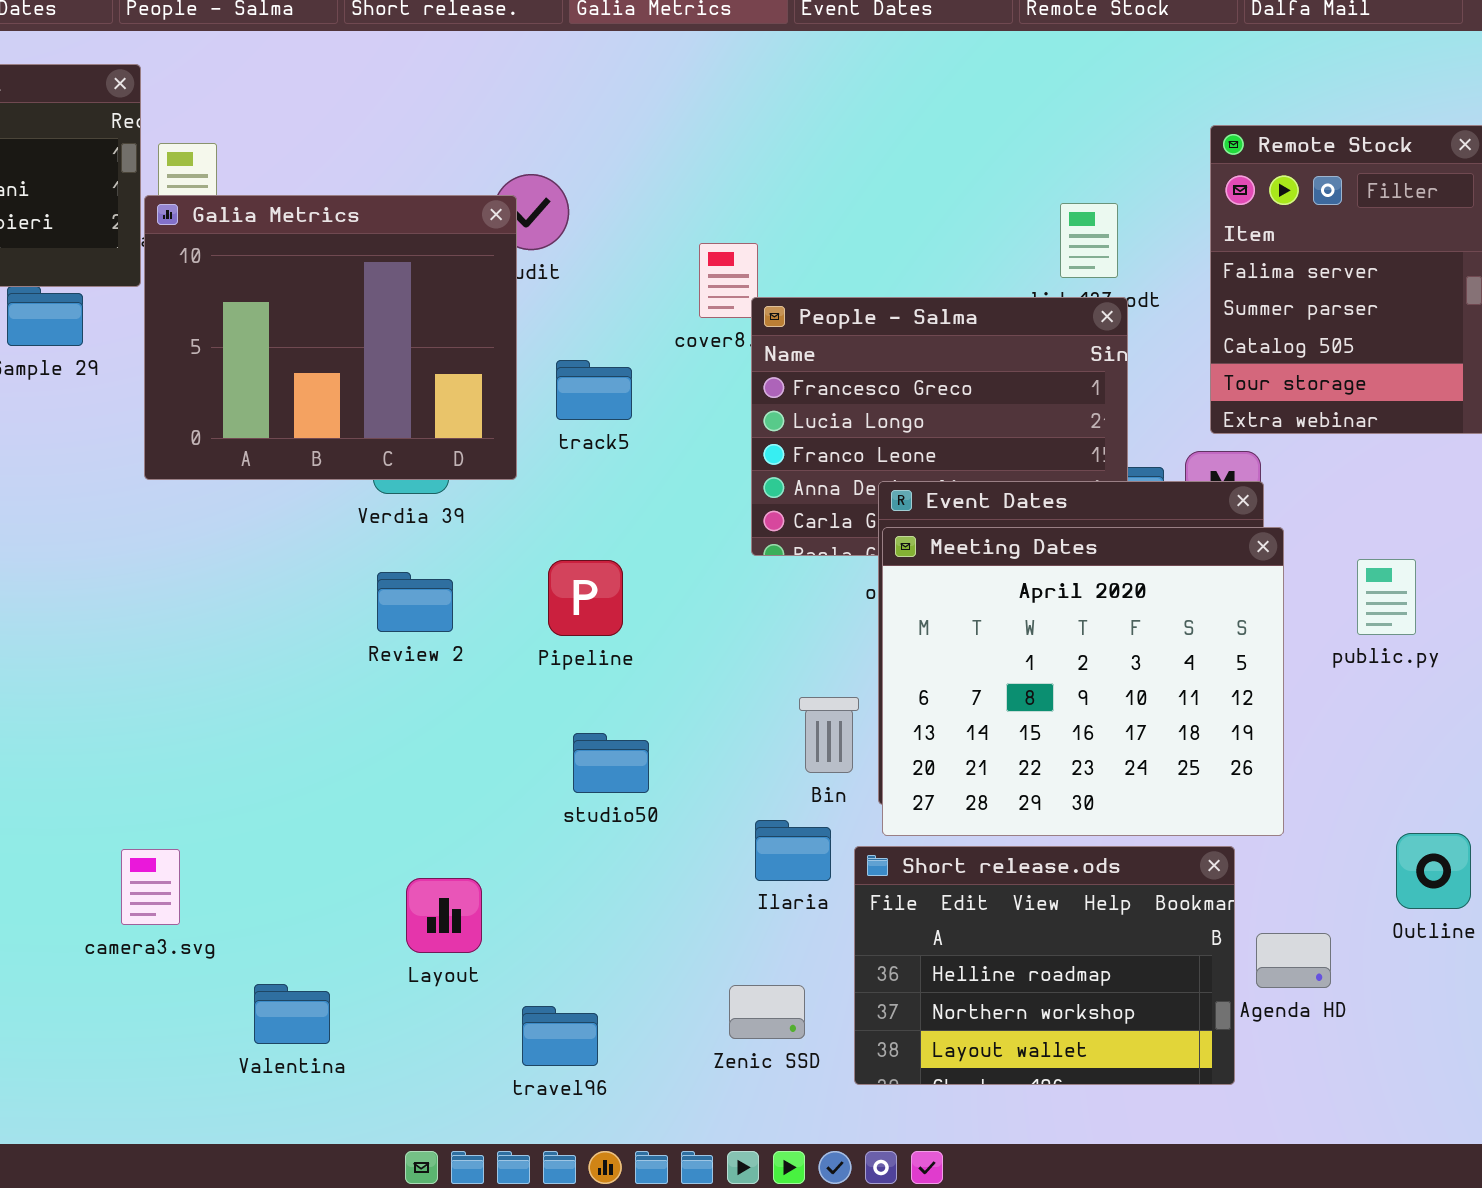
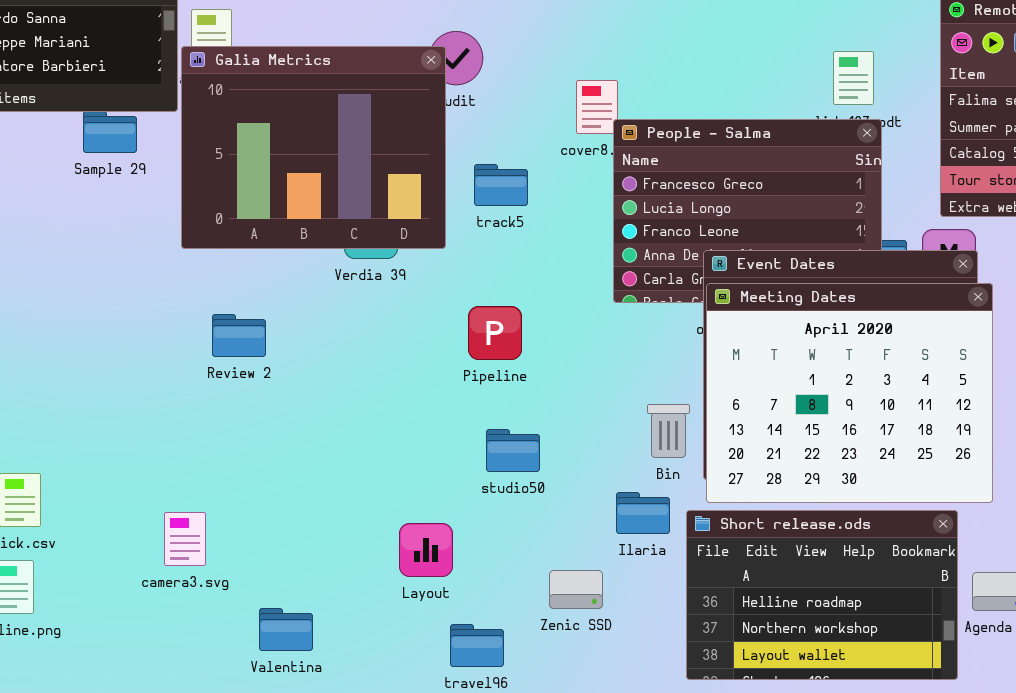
Review 2: [377,572,453,632] -> [212,314,266,357], moved
Layout: [406,878,482,953] -> [399,523,453,577], moved
Zenic SSD: [729,985,805,1039] -> [549,570,603,609], moved

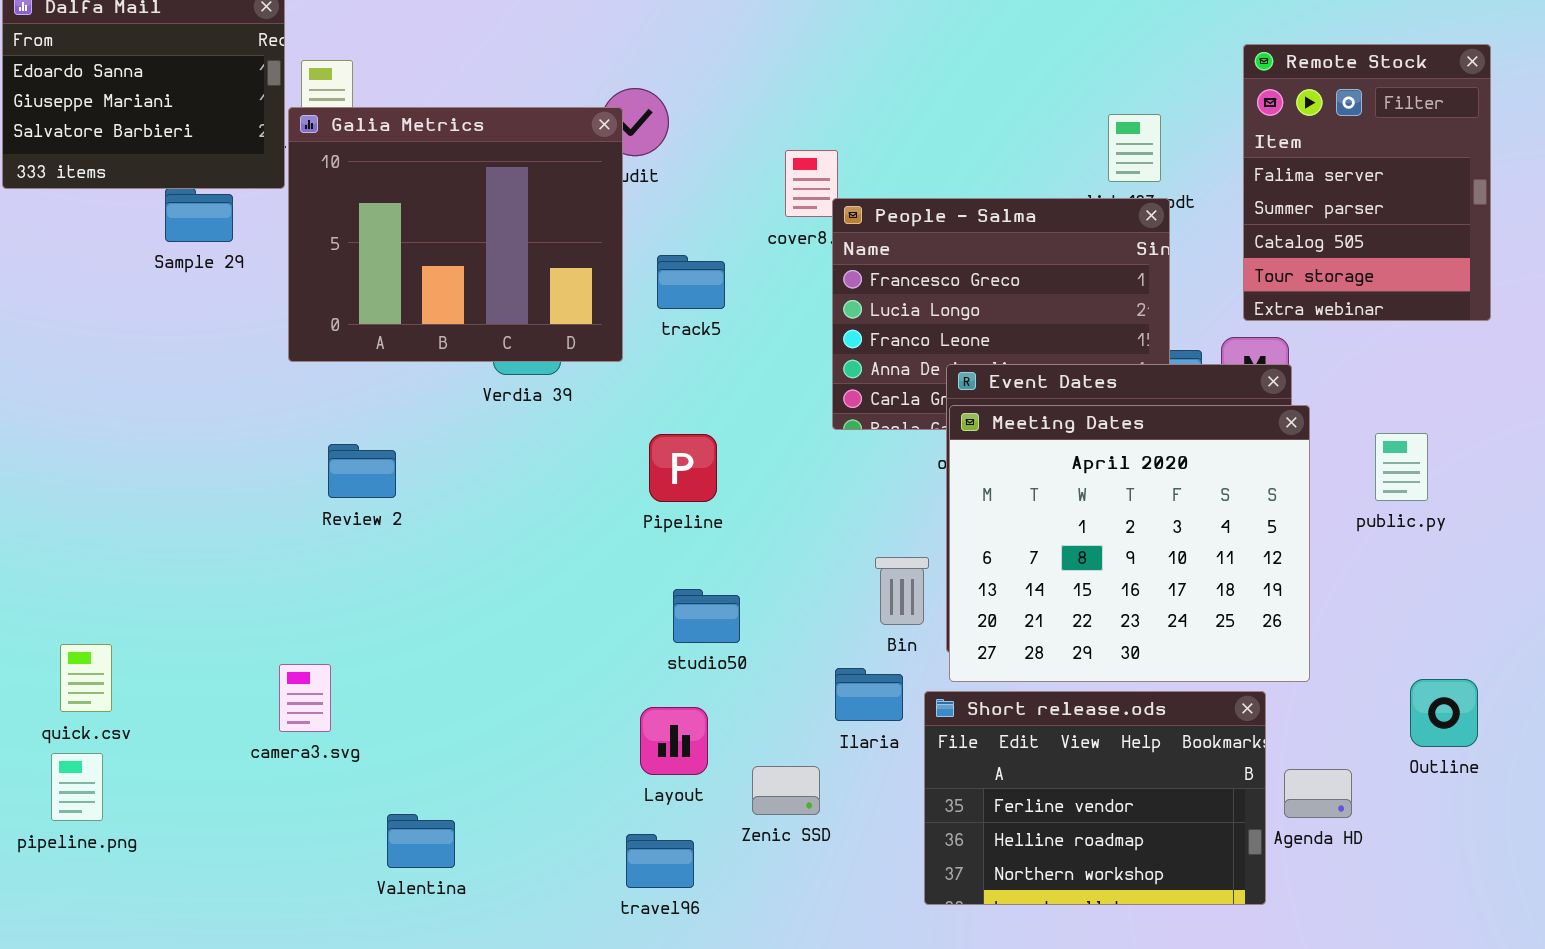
Short release.ods: [686,510,958,680] -> [924,691,1266,905], scrolled up 1 row
camera3.svg: [164,512,206,566] -> [279,664,331,732], moved
Layout: [399,523,453,577] -> [640,707,708,775], moved

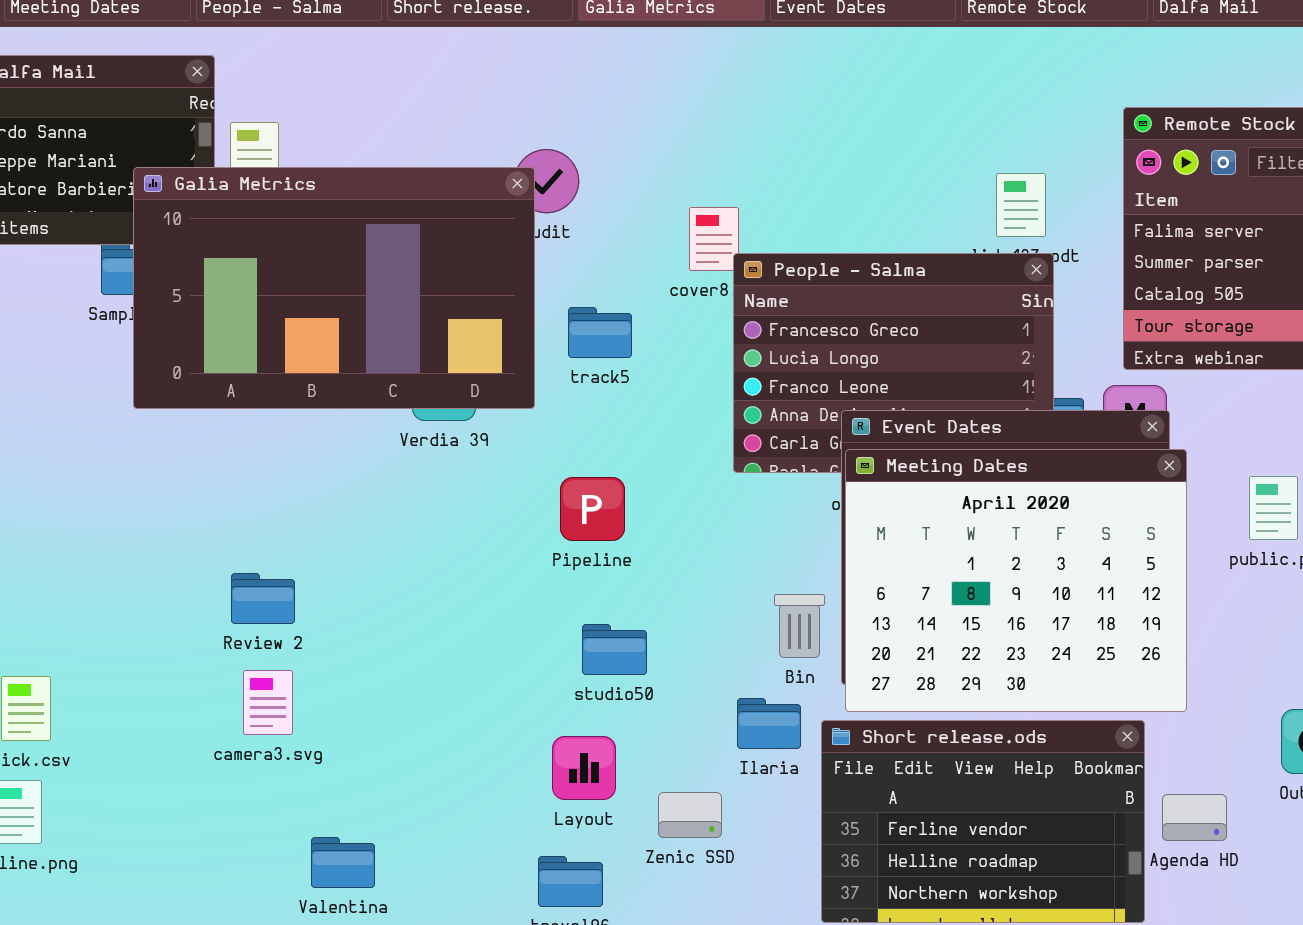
Galia Metrics: [288,107,623,362] -> [133,167,535,409], resized
Review 2: [328,444,396,498] -> [231,573,295,624], moved
camera3.svg: [279,664,331,732] -> [243,670,293,735], moved

